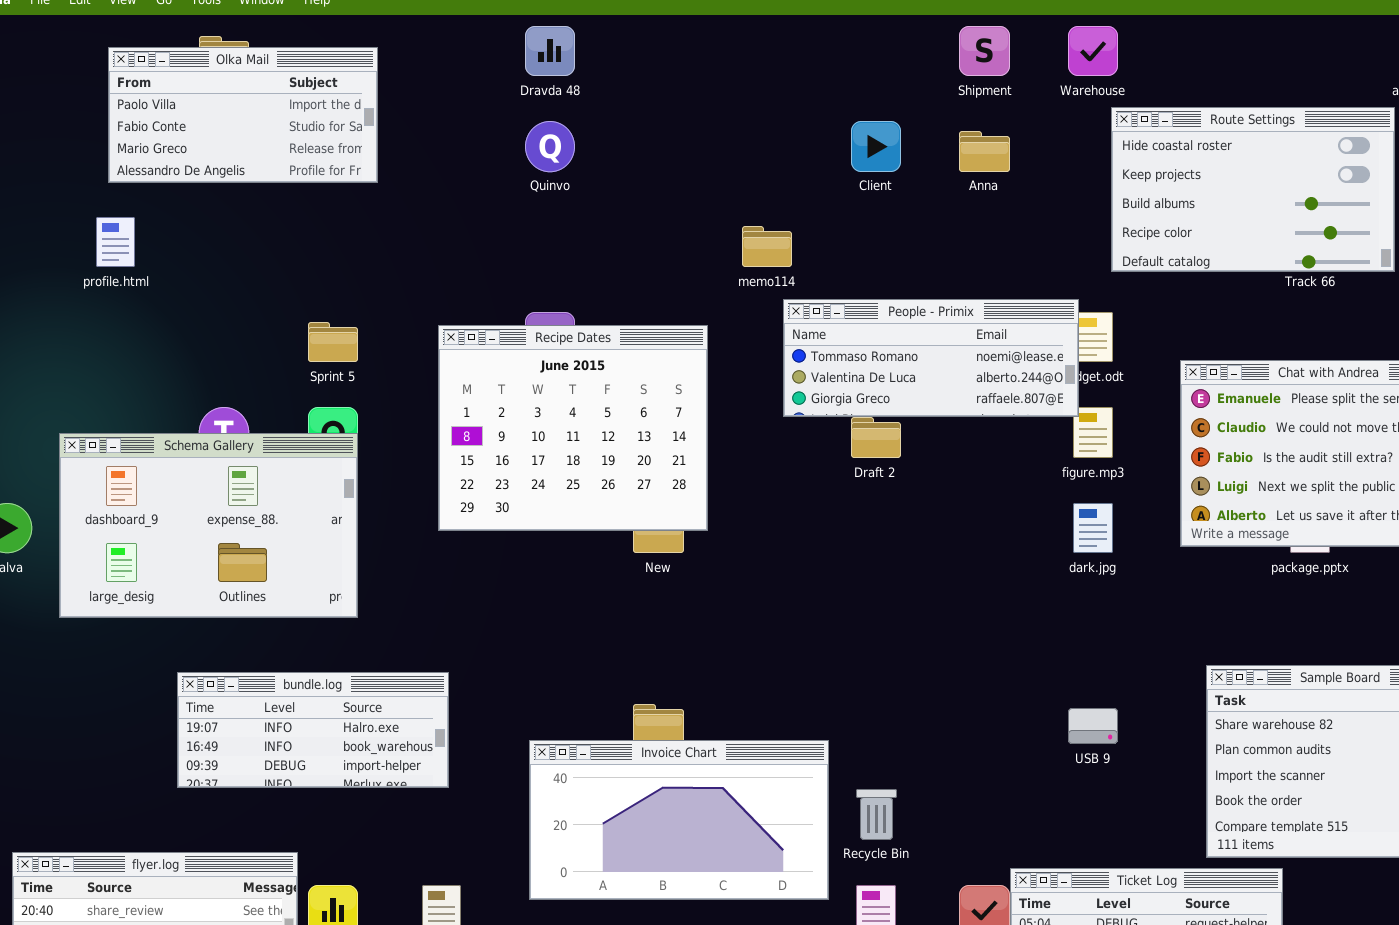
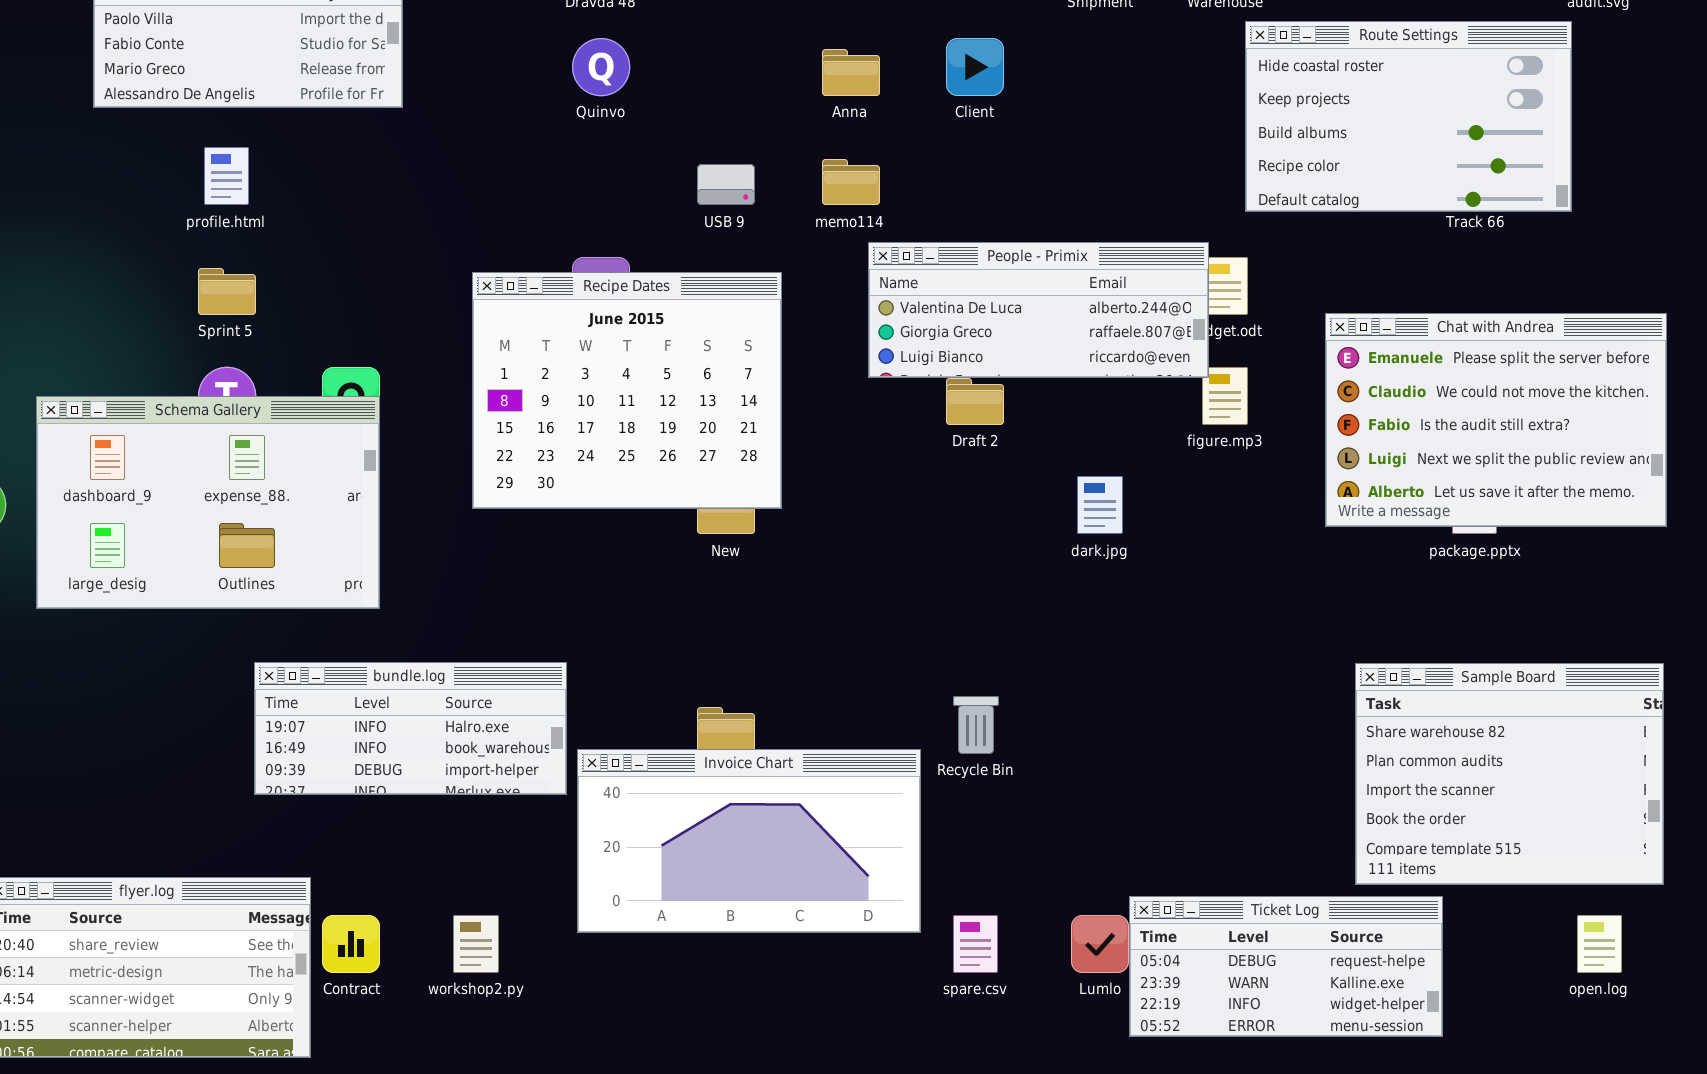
Anna: [959,131,1010,172] -> [822,49,880,96], moved
profile.html: [96,217,135,267] -> [204,147,249,205], moved
People - Primix: [783,299,1079,417] -> [868,242,1209,378], scrolled down 1 row
Sprint 5: [308,322,358,362] -> [198,268,256,315], moved
dark.jpg: [1073,503,1113,553] -> [1077,476,1123,534], moved
bundle.log: [177,672,449,788] -> [254,662,567,795], moved
USB 9: [1068,708,1118,744] -> [697,164,755,205], moved
Recycle Bin: [856,789,897,840] -> [953,696,999,754], moved

